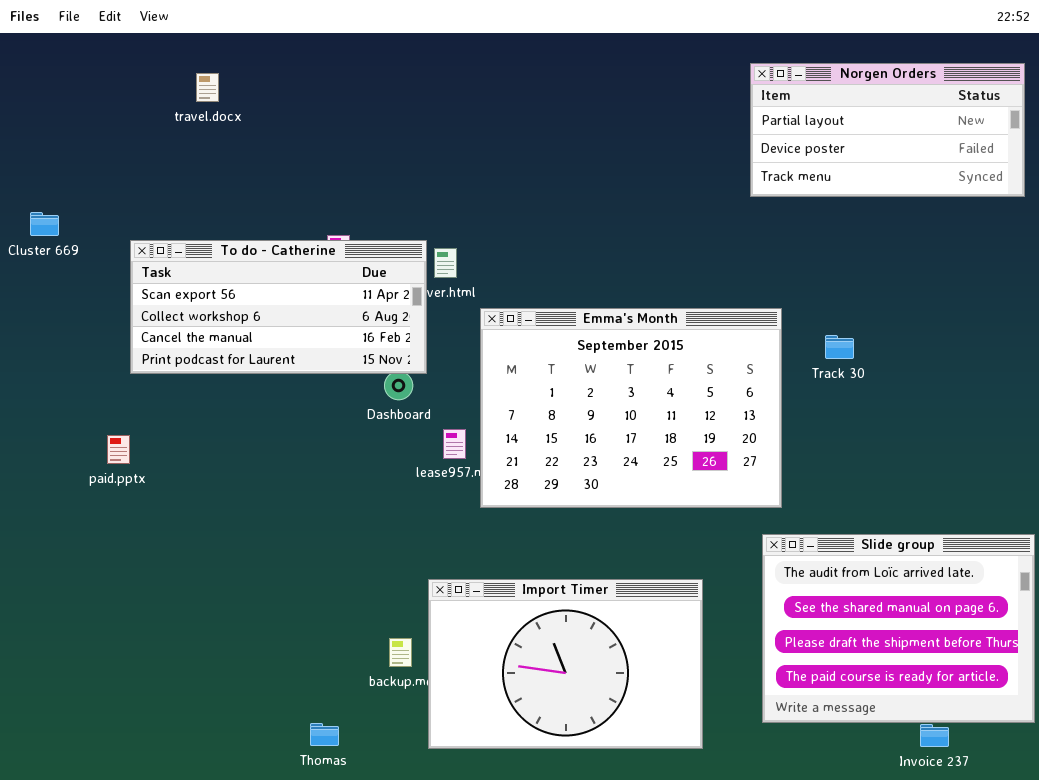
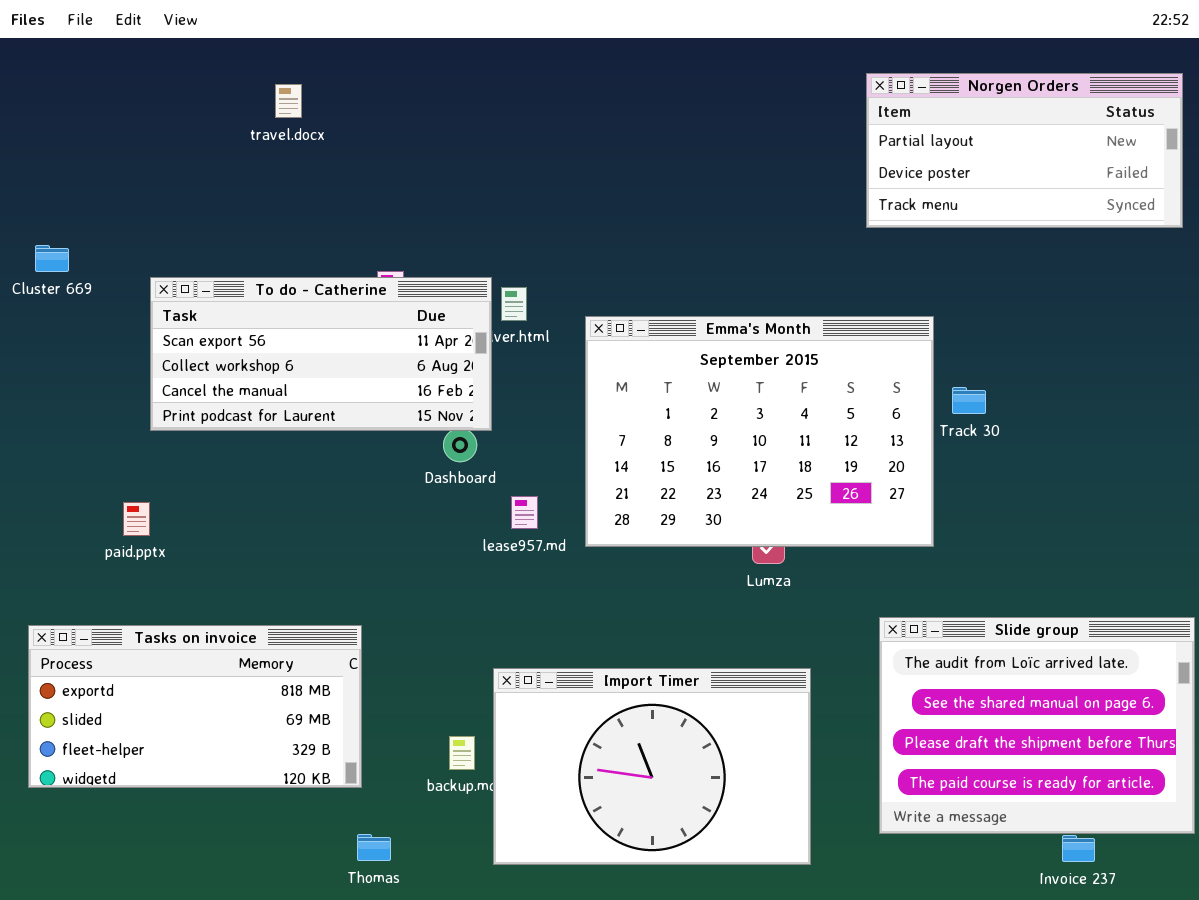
travel.docx: [196,73,219,102] -> [275,84,302,118], moved
Emma's Month: [480,308,782,508] -> [585,316,934,547], moved
Tasks on invoice: none -> [28,625,362,788], opened

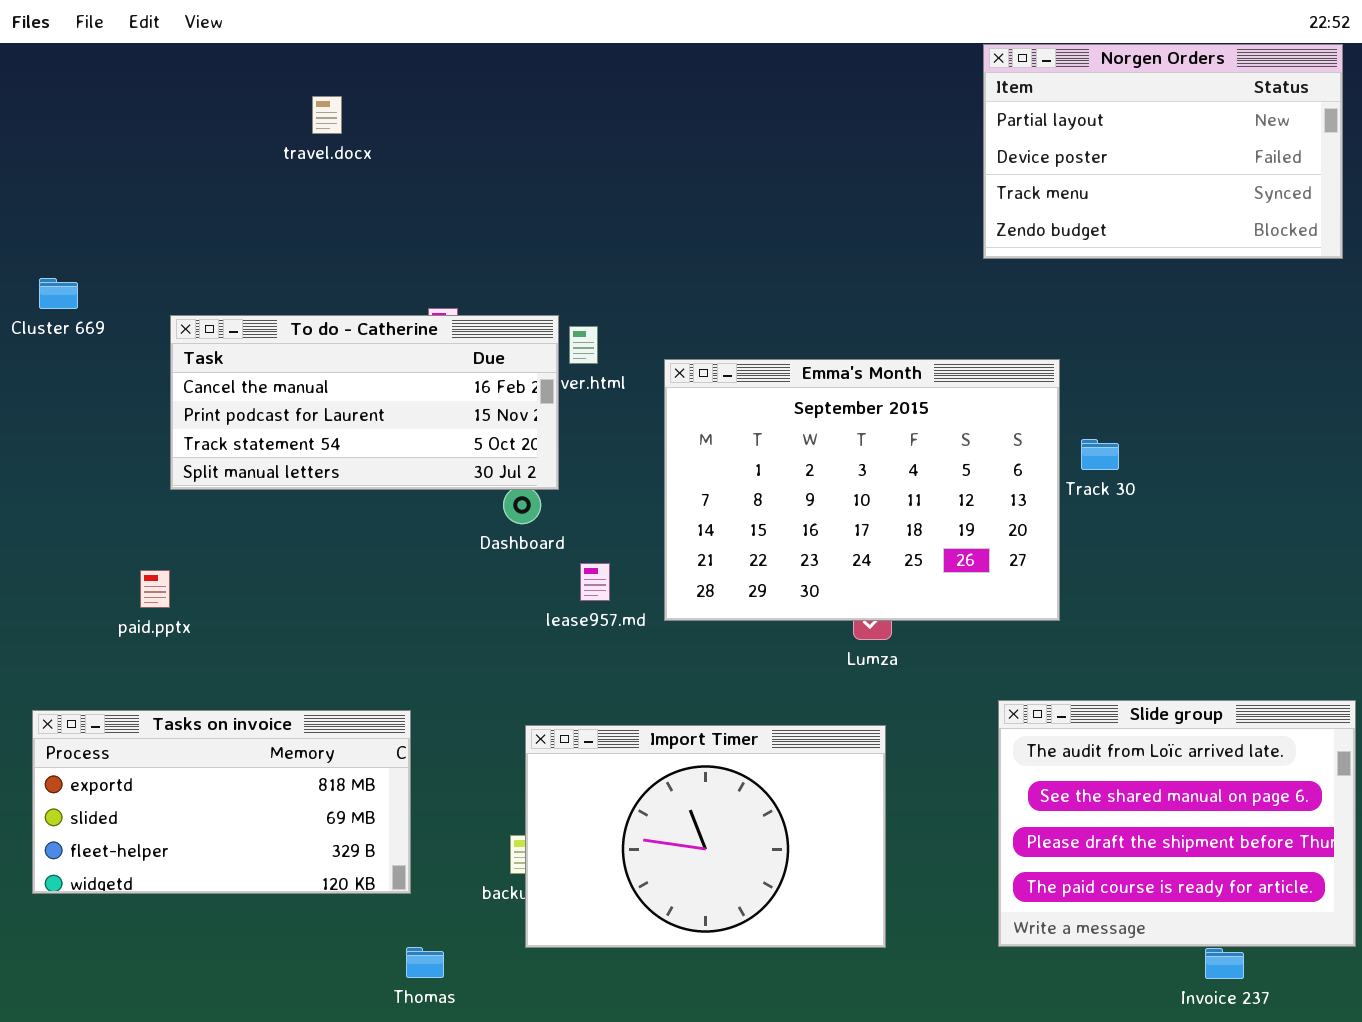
Norgen Orders: [866,73,1183,228] -> [983,44,1343,259], resized
To do - Catherine: [150,277,492,431] -> [170,315,559,490], scrolled down 2 rows
Import Timer: [493,668,811,865] -> [525,725,886,948], moved

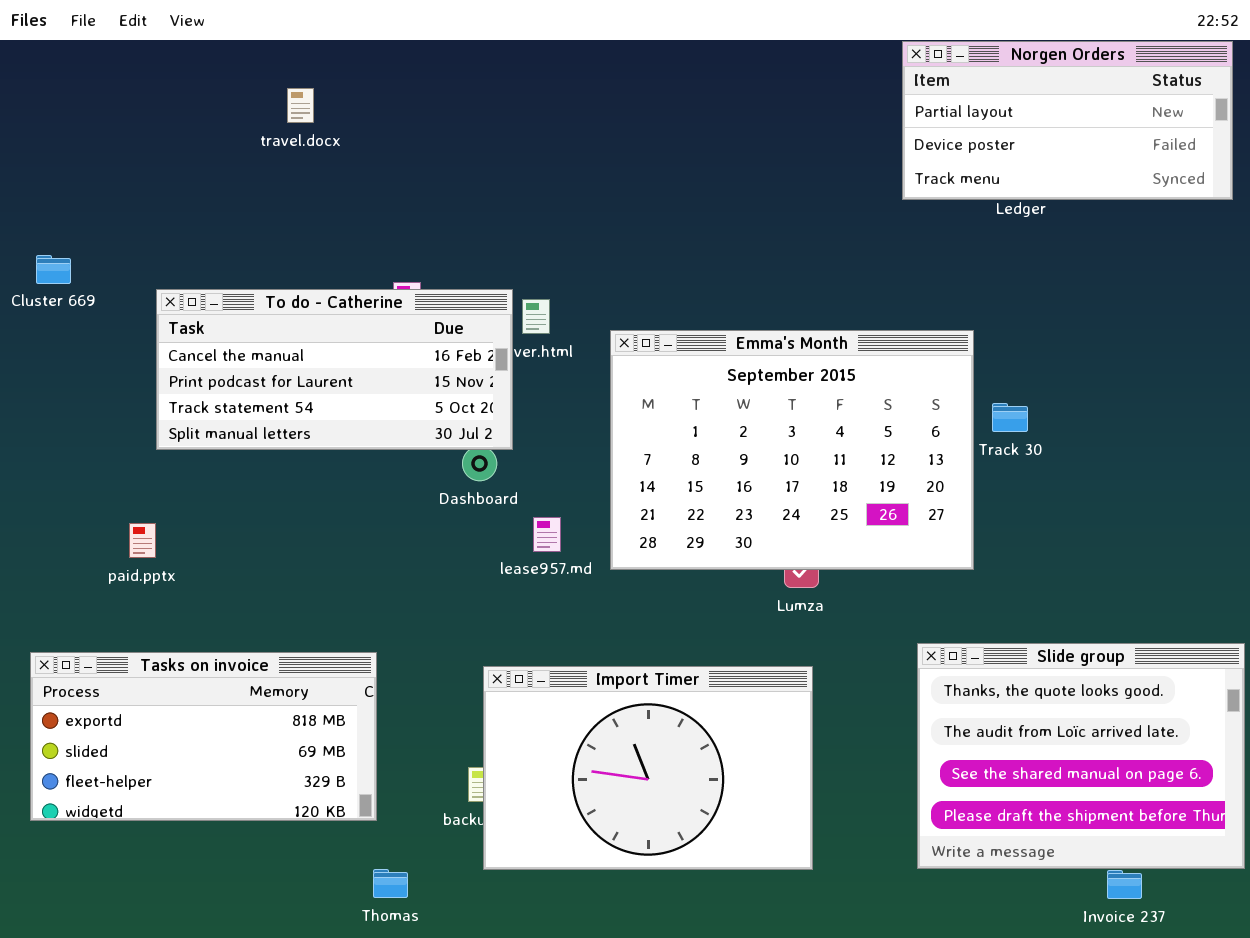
Norgen Orders: [983,44,1343,259] -> [902,41,1233,200], resized
Slide group: [998,700,1356,947] -> [917,643,1245,869], scrolled up 1 row

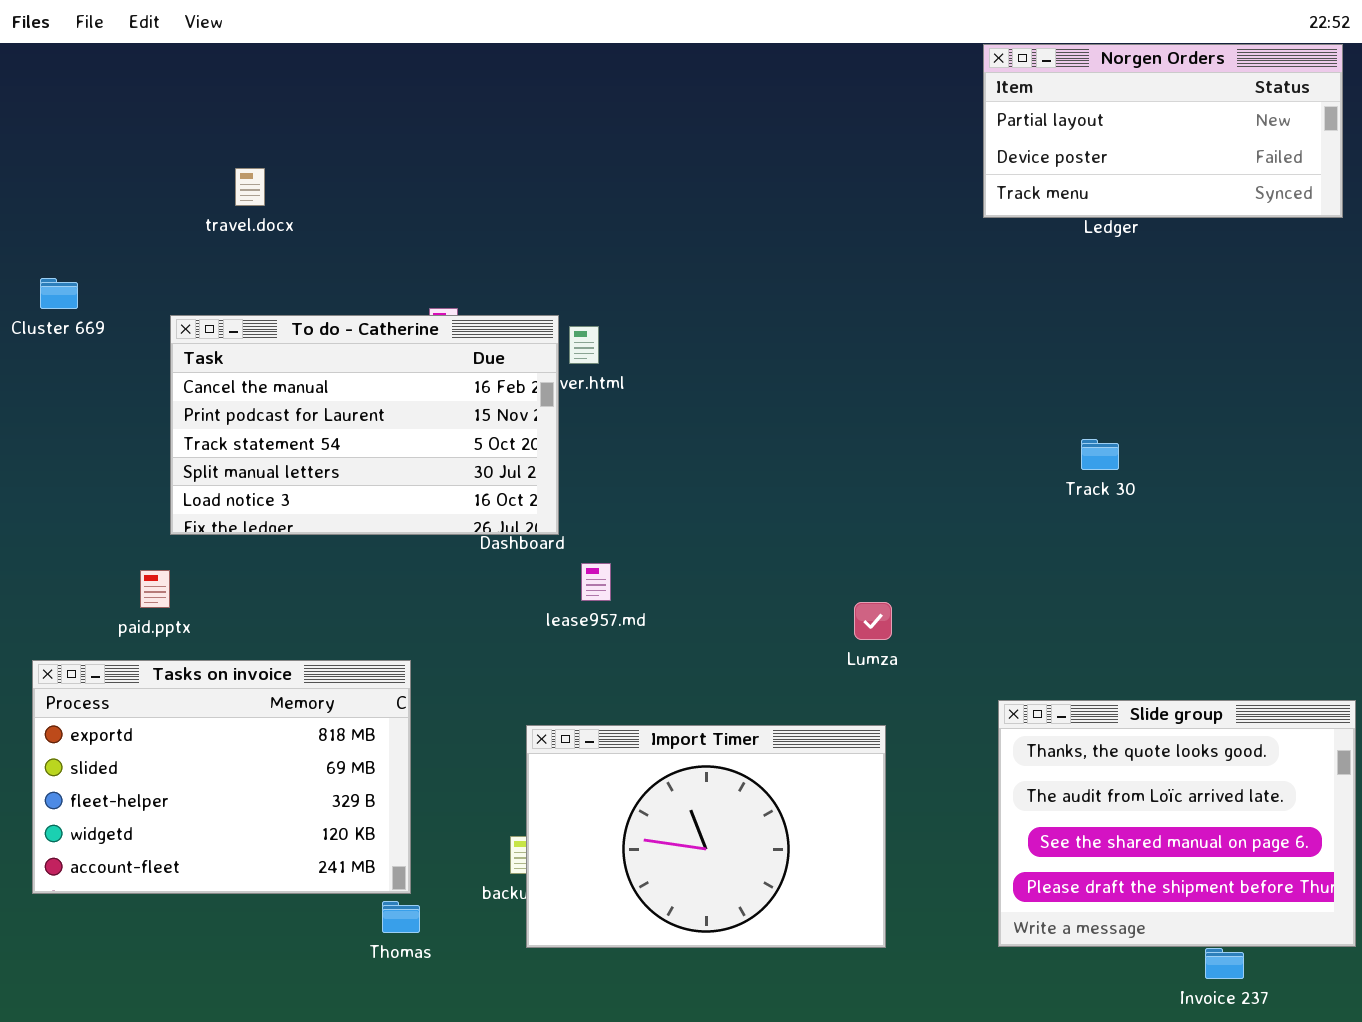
travel.docx: [287,88,314,123] -> [235,168,265,206], moved
To do - Catherine: [156,289,513,450] -> [170,315,559,535], resized
Emma's Month: [610,330,974,570] -> none, closed
Tasks on invoice: [30,652,377,821] -> [32,660,411,894], resized
Thomas: [373,869,408,898] -> [382,901,420,933], moved

